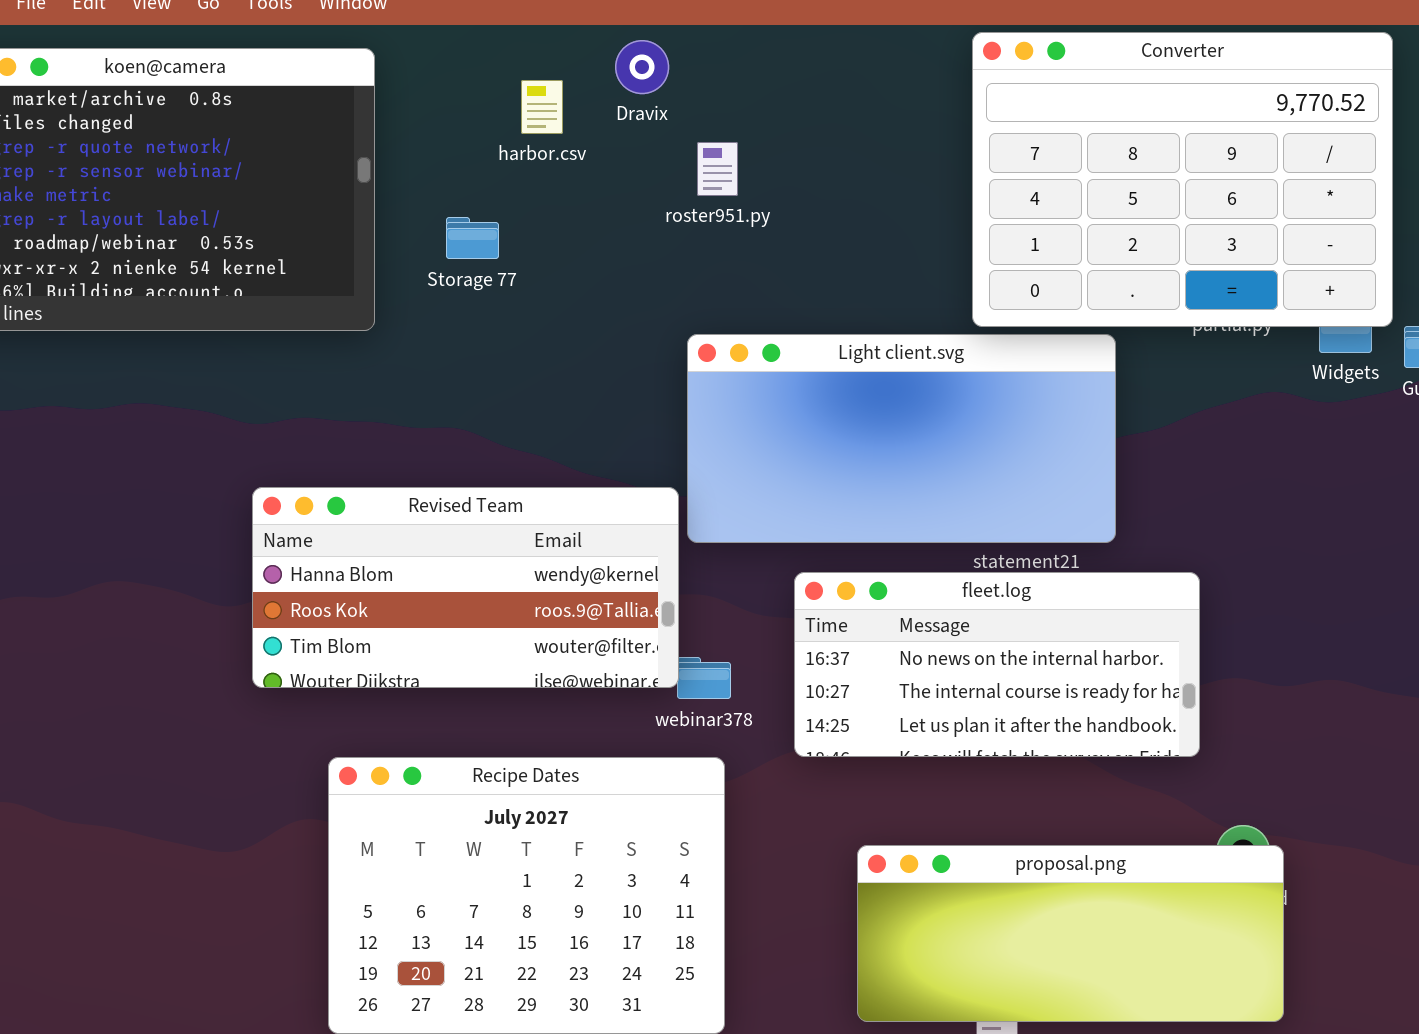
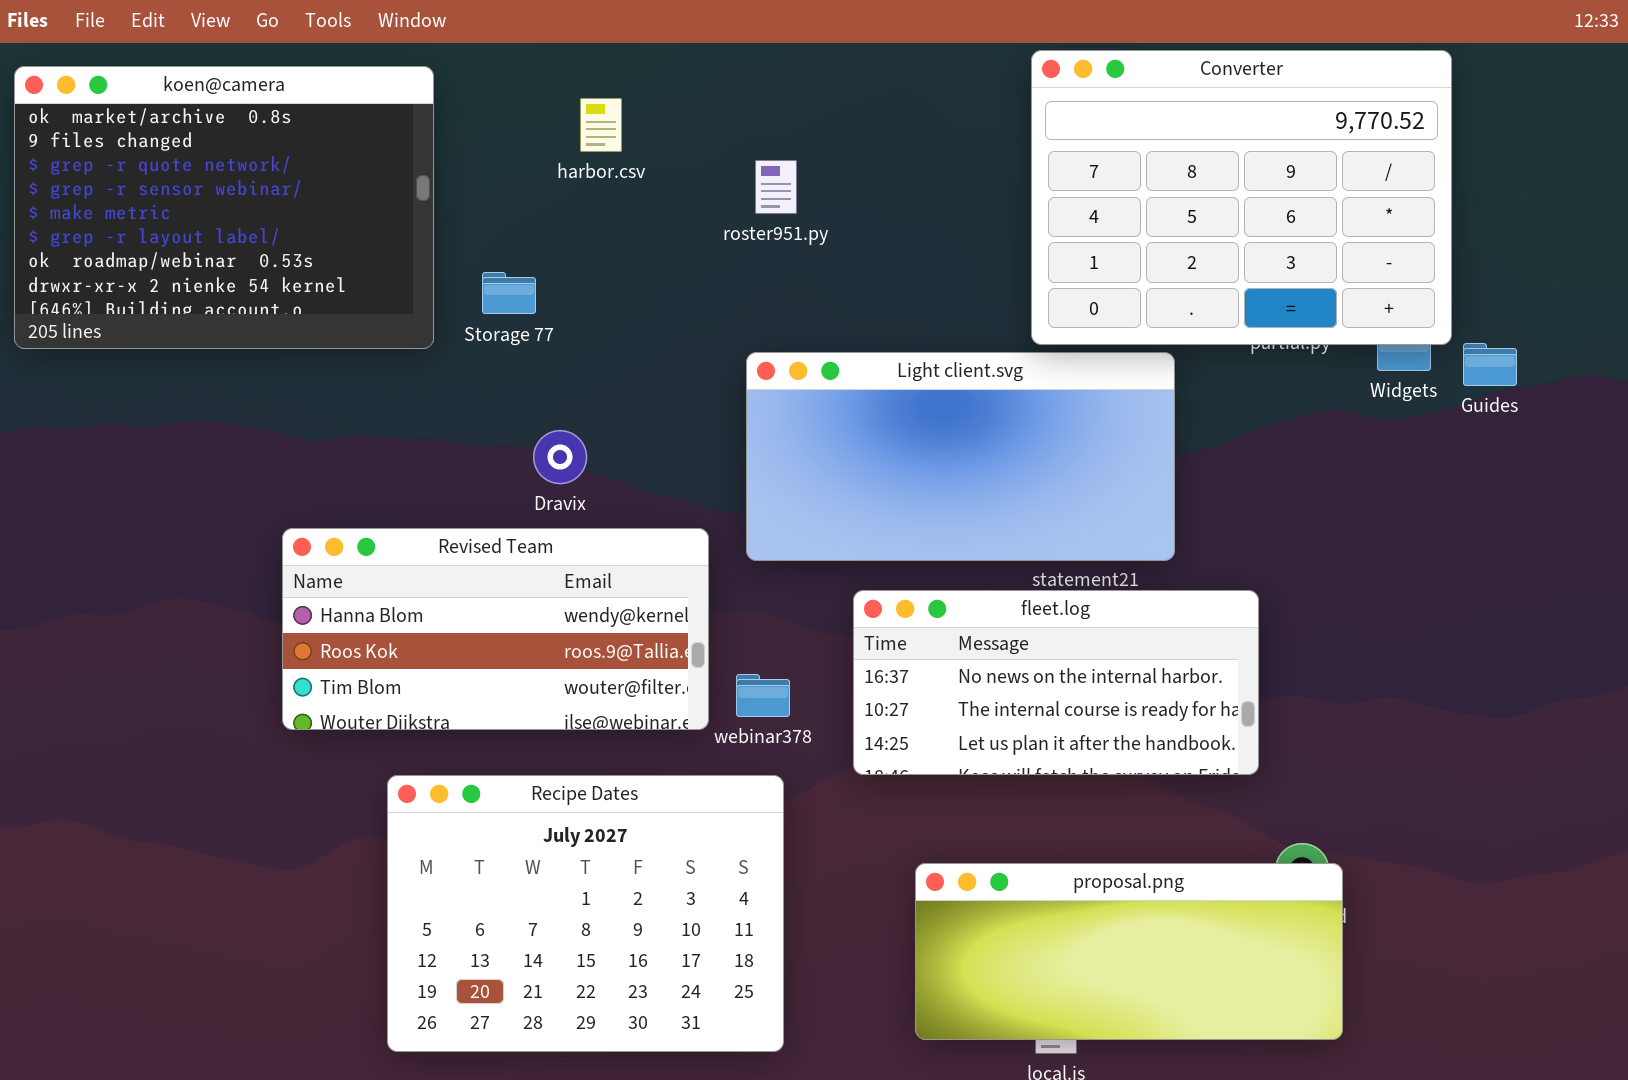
Dravix: [615,40,669,94] -> [533,430,587,484], moved
Storage 77: [446,217,499,259] -> [482,272,536,314], moved
Revised Team: [252,487,679,688] -> [282,528,709,730], moved

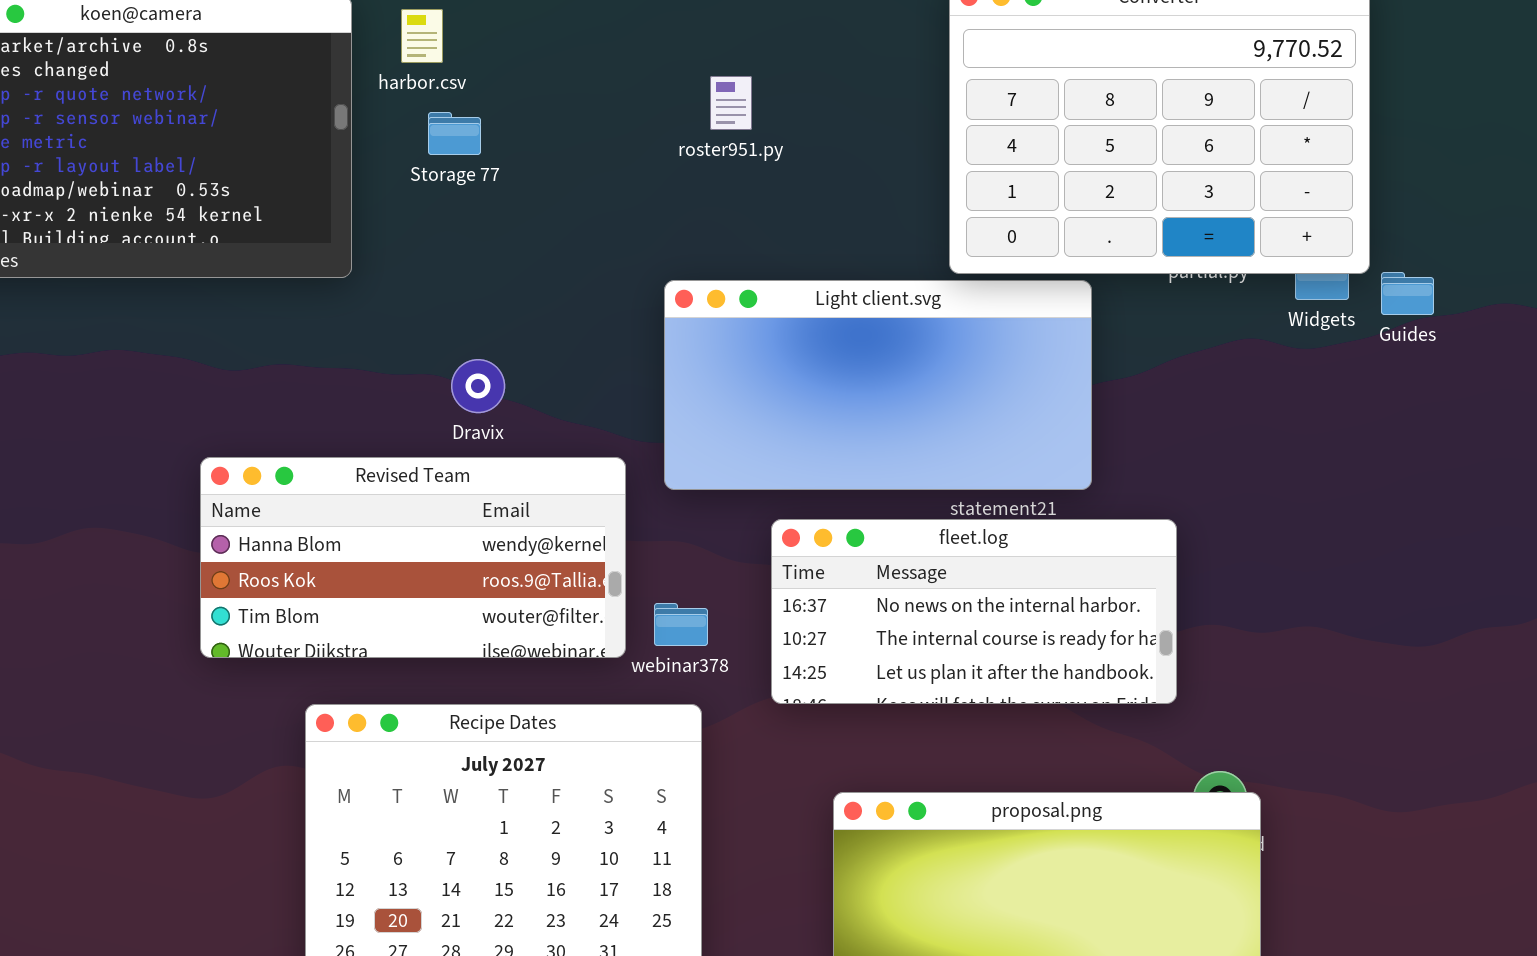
harbor.csv: [580,98,622,152] -> [401,9,443,63], moved
roster951.py: [755,160,797,214] -> [710,76,752,130], moved
Storage 77: [482,272,536,314] -> [428,112,481,155], moved

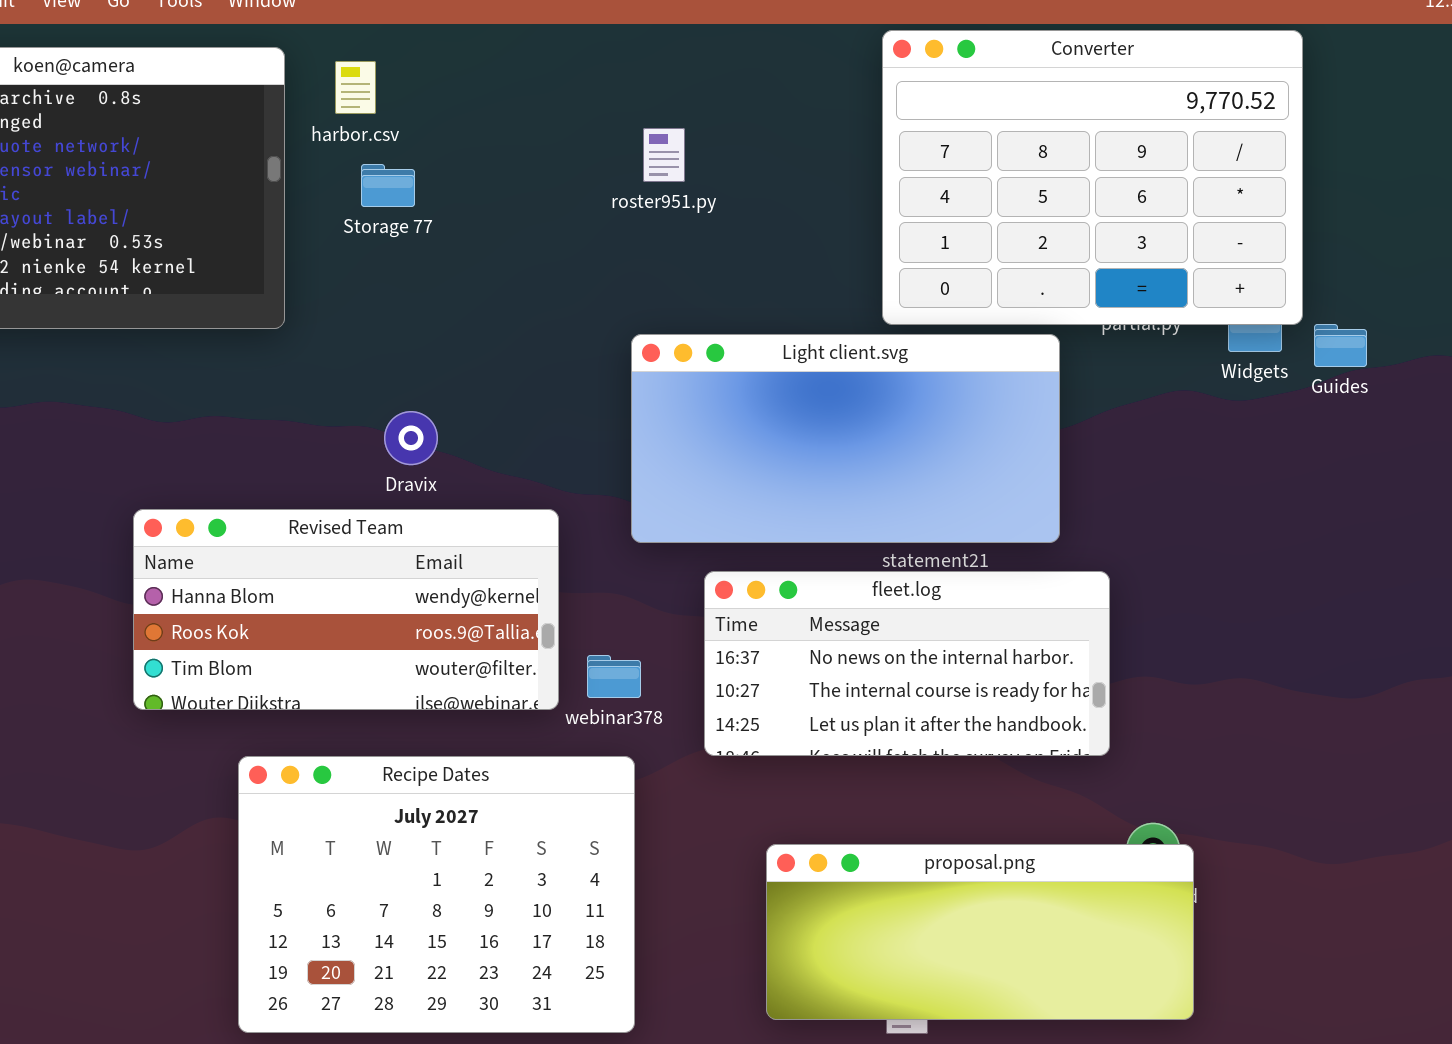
Light client.svg: [664,280,1092,490] -> [631,334,1060,543], moved

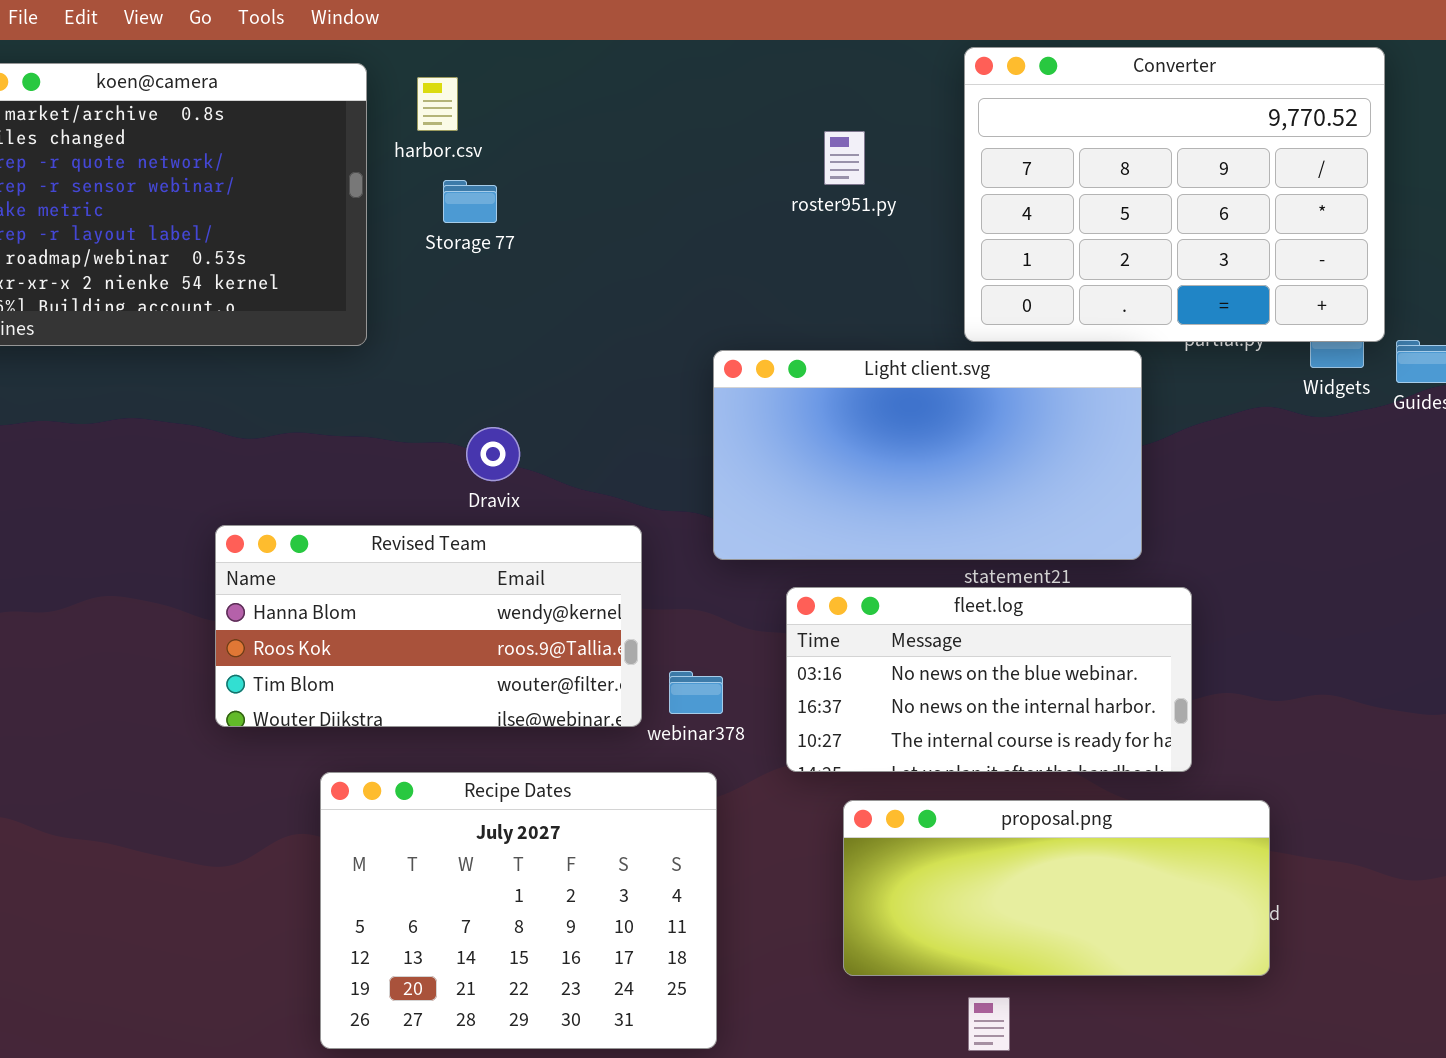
roster951.py: [643,128,685,182] -> [824,131,865,185], moved
fleet.log: [704,571,1110,756] -> [786,587,1192,772], scrolled up 1 row
proposal.png: [766,844,1194,1020] -> [843,800,1270,976], moved

